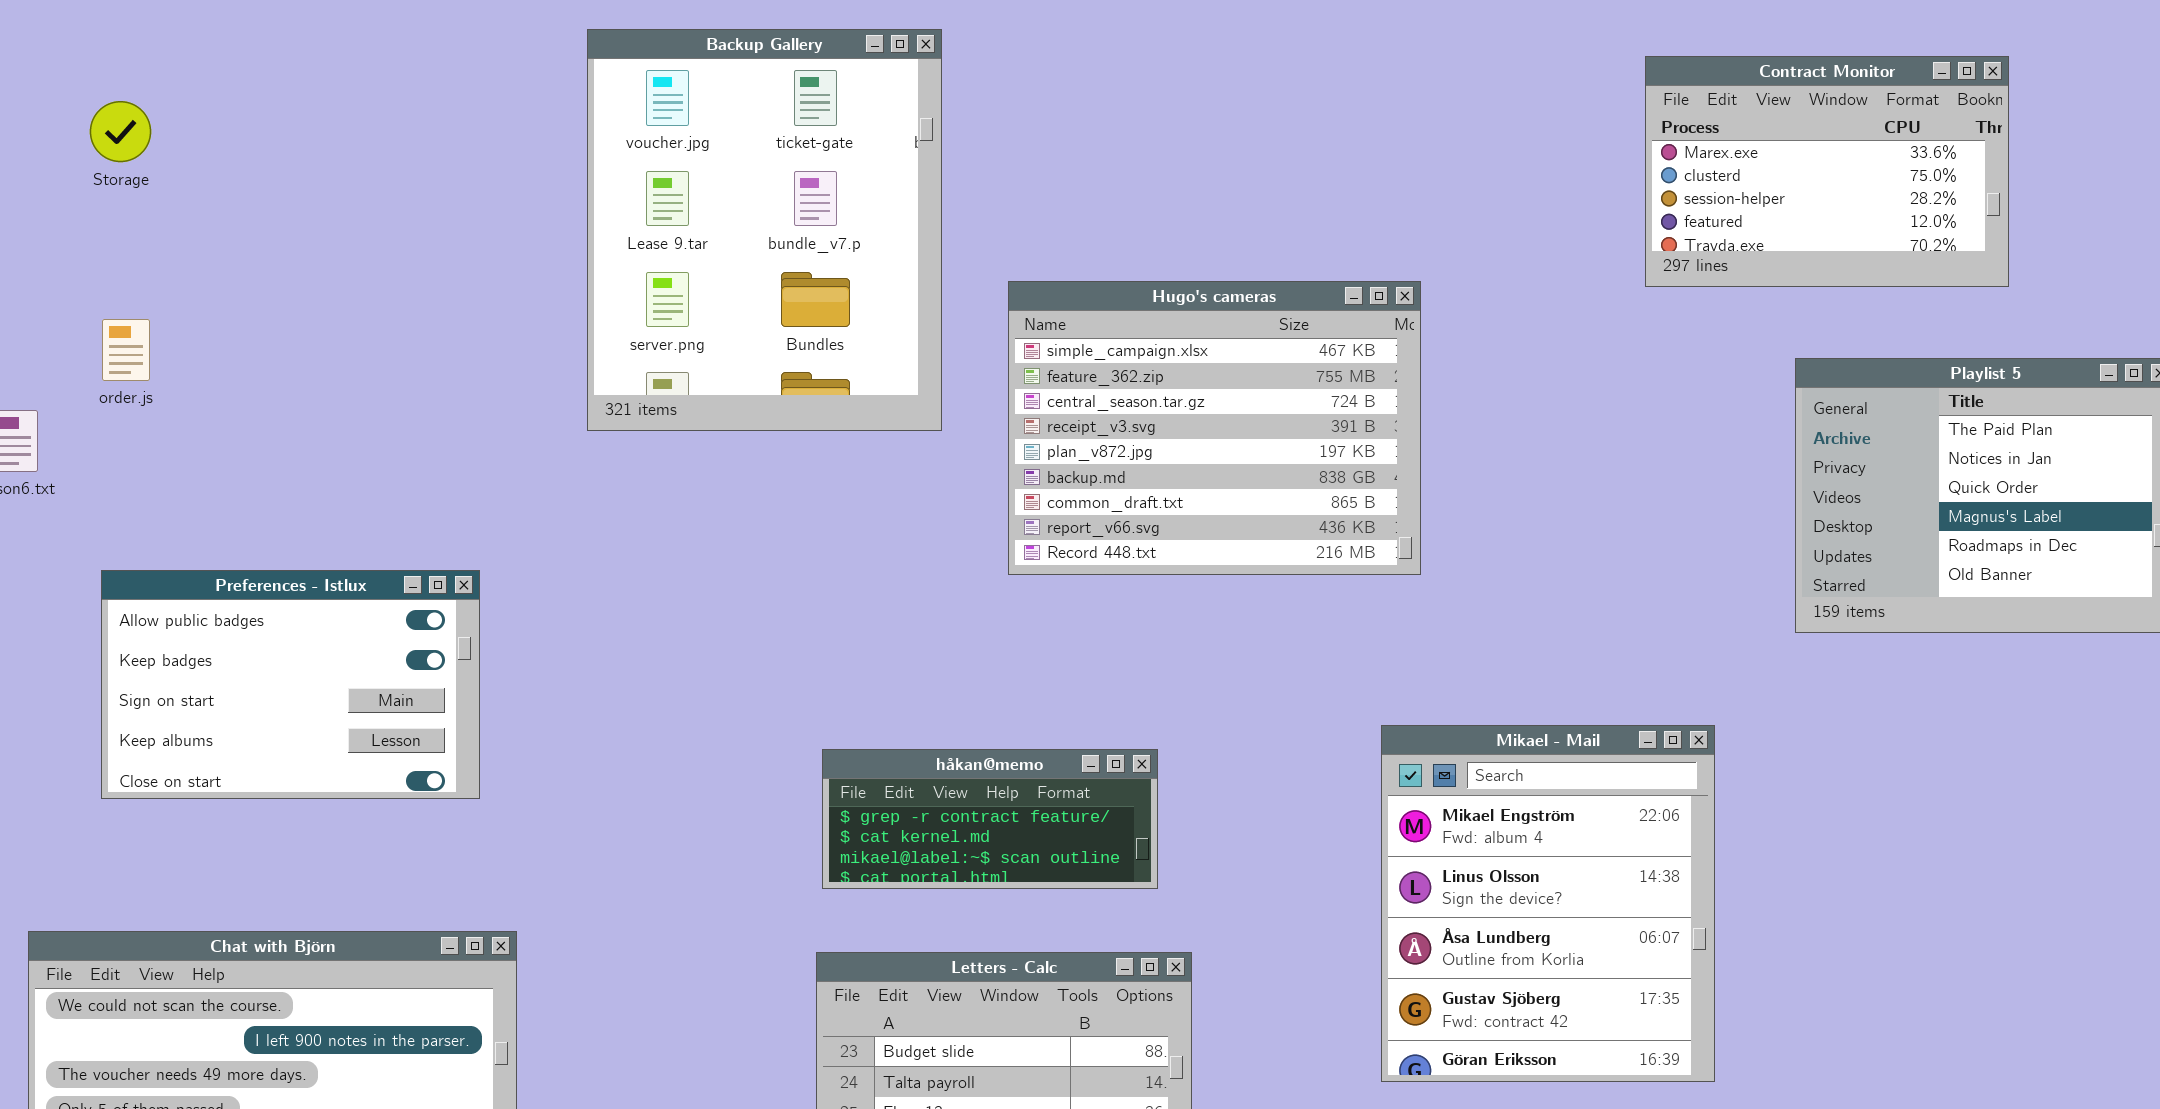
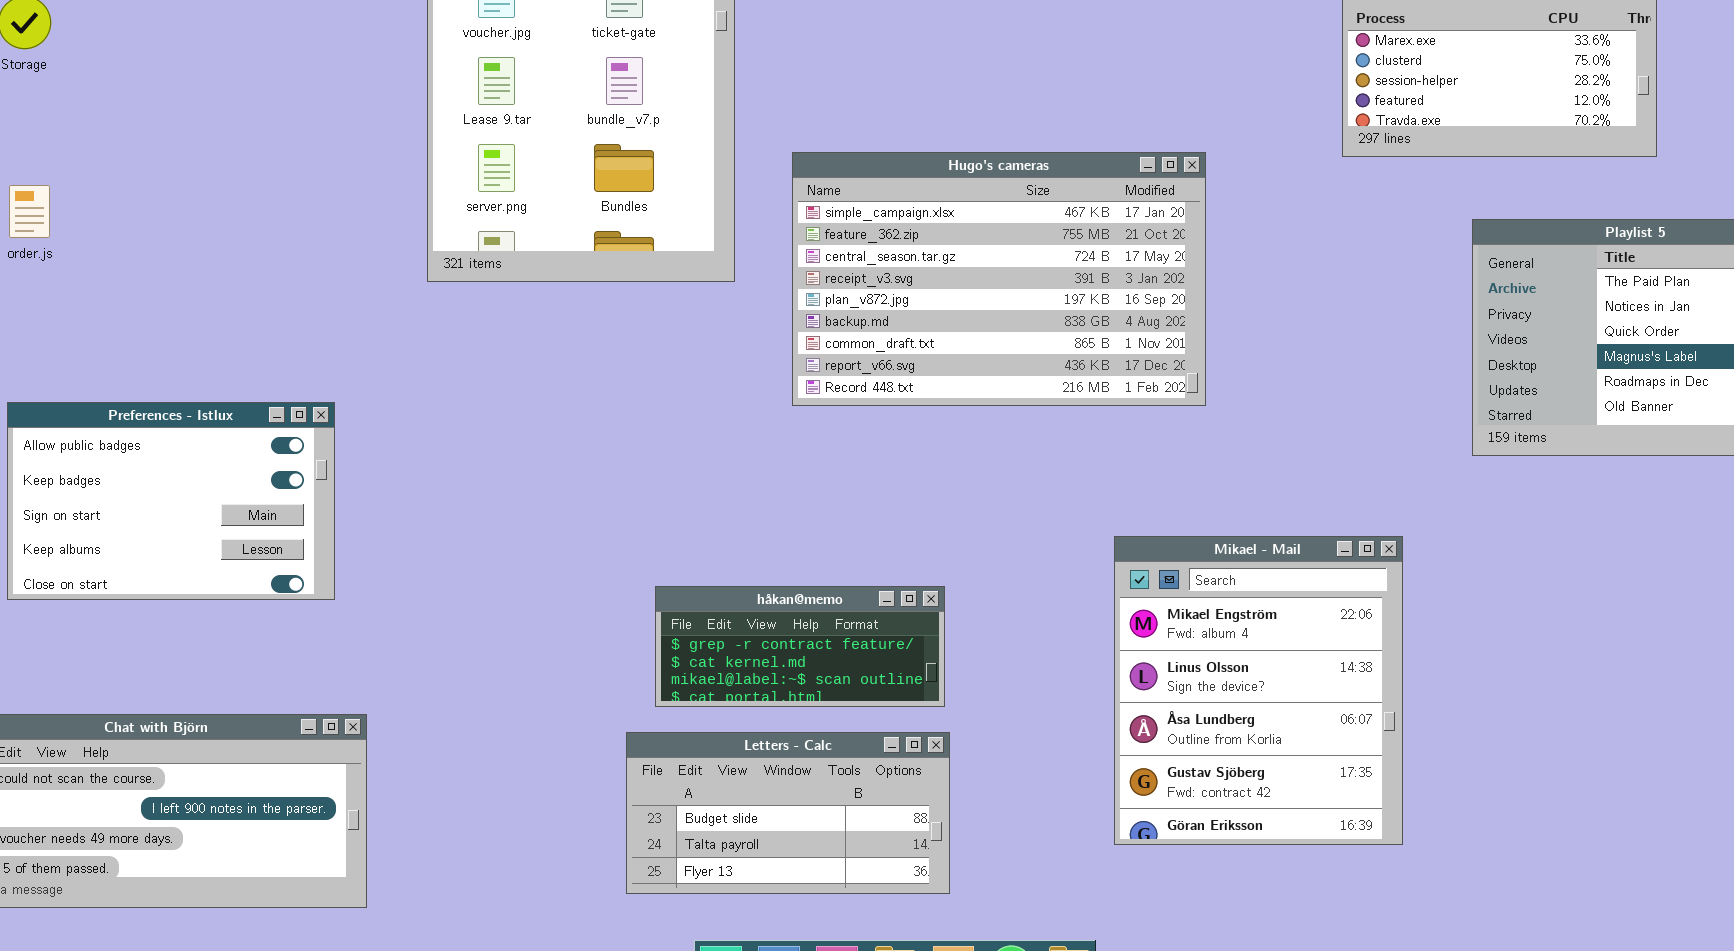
Hugo's cameras: [1008,281,1421,575] -> [792,152,1206,406], resized
håkan@memo: [822,749,1158,889] -> [655,586,945,707], moved

